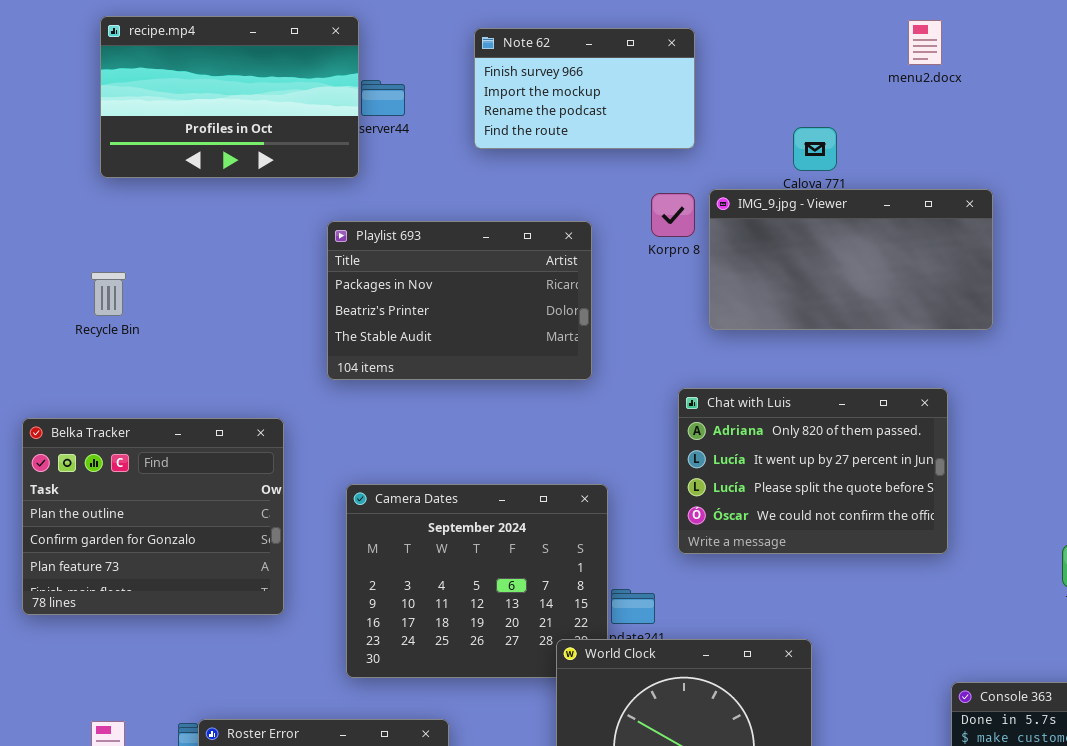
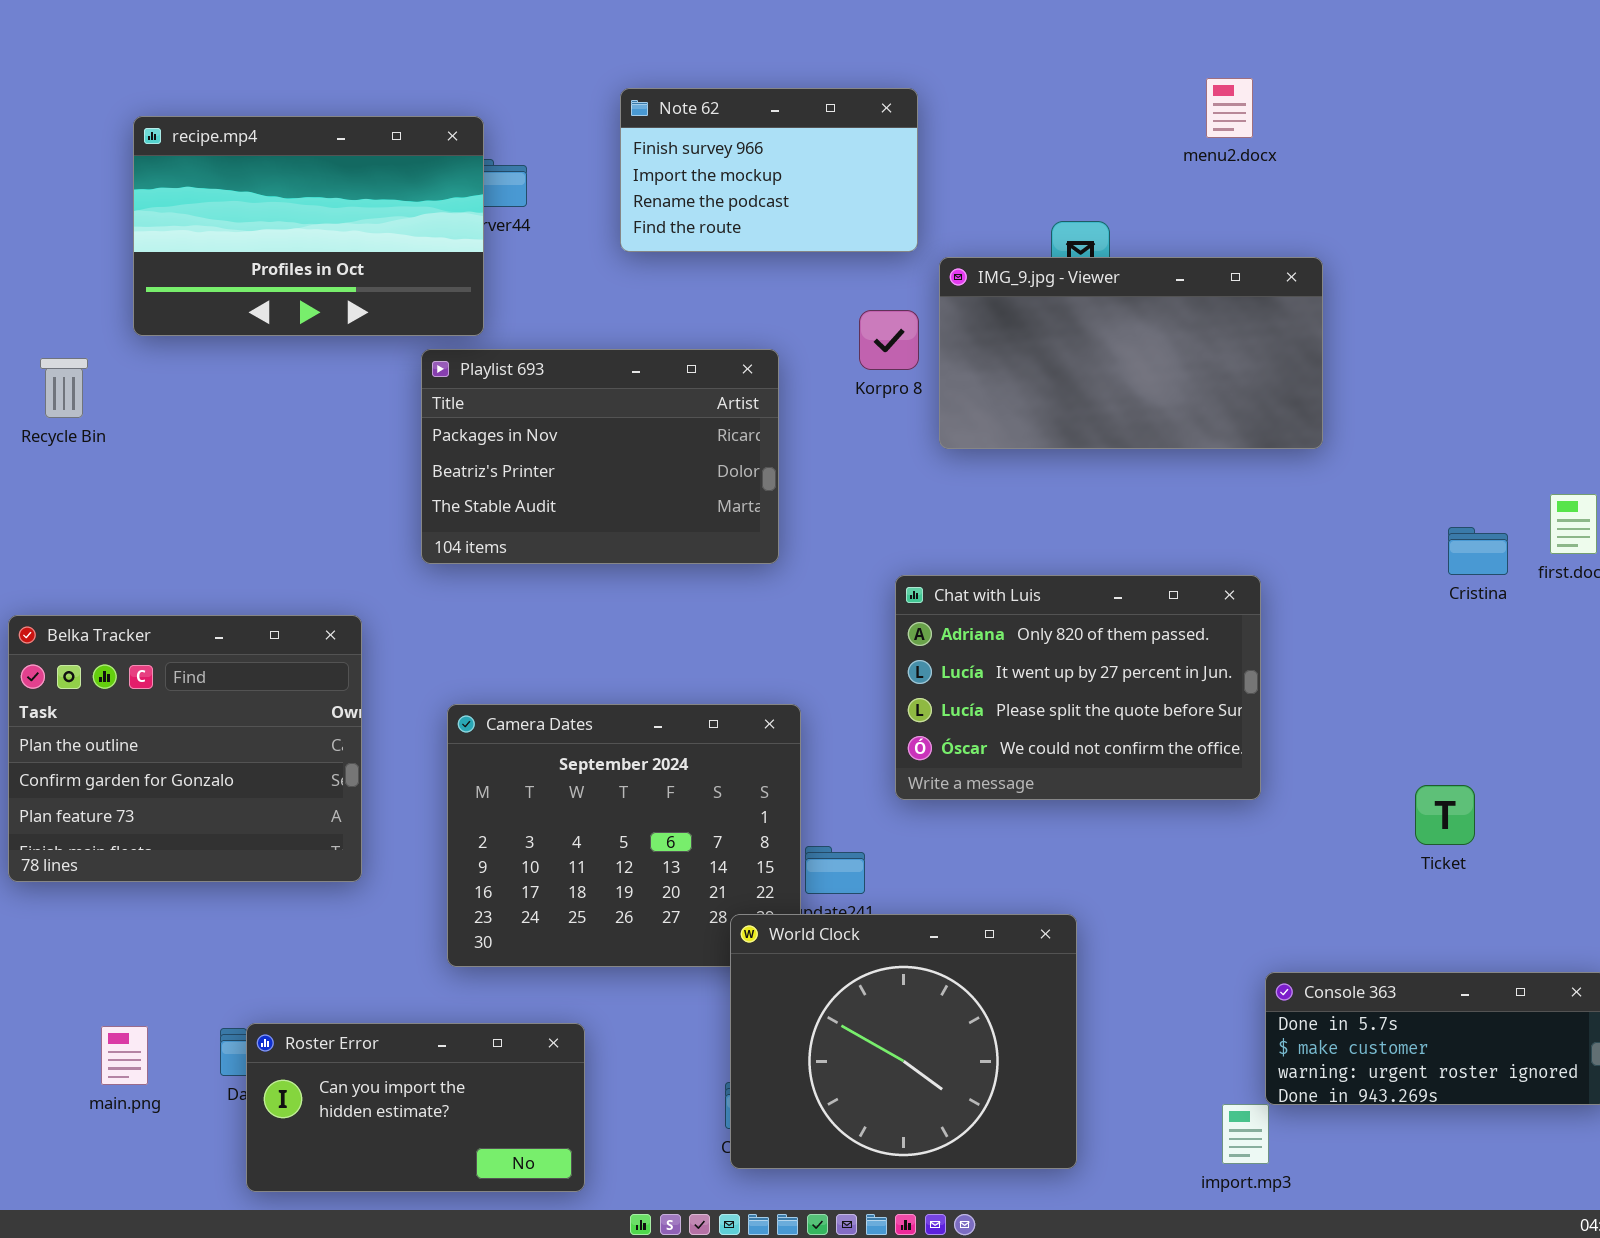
recipe.mp4: [100,16,359,178] -> [133,116,484,336], moved
IMG_9.jpg - Viewer: [709,189,993,330] -> [939,257,1323,449], moved
Recycle Bin: [91,272,126,316] -> [40,358,88,418], moved

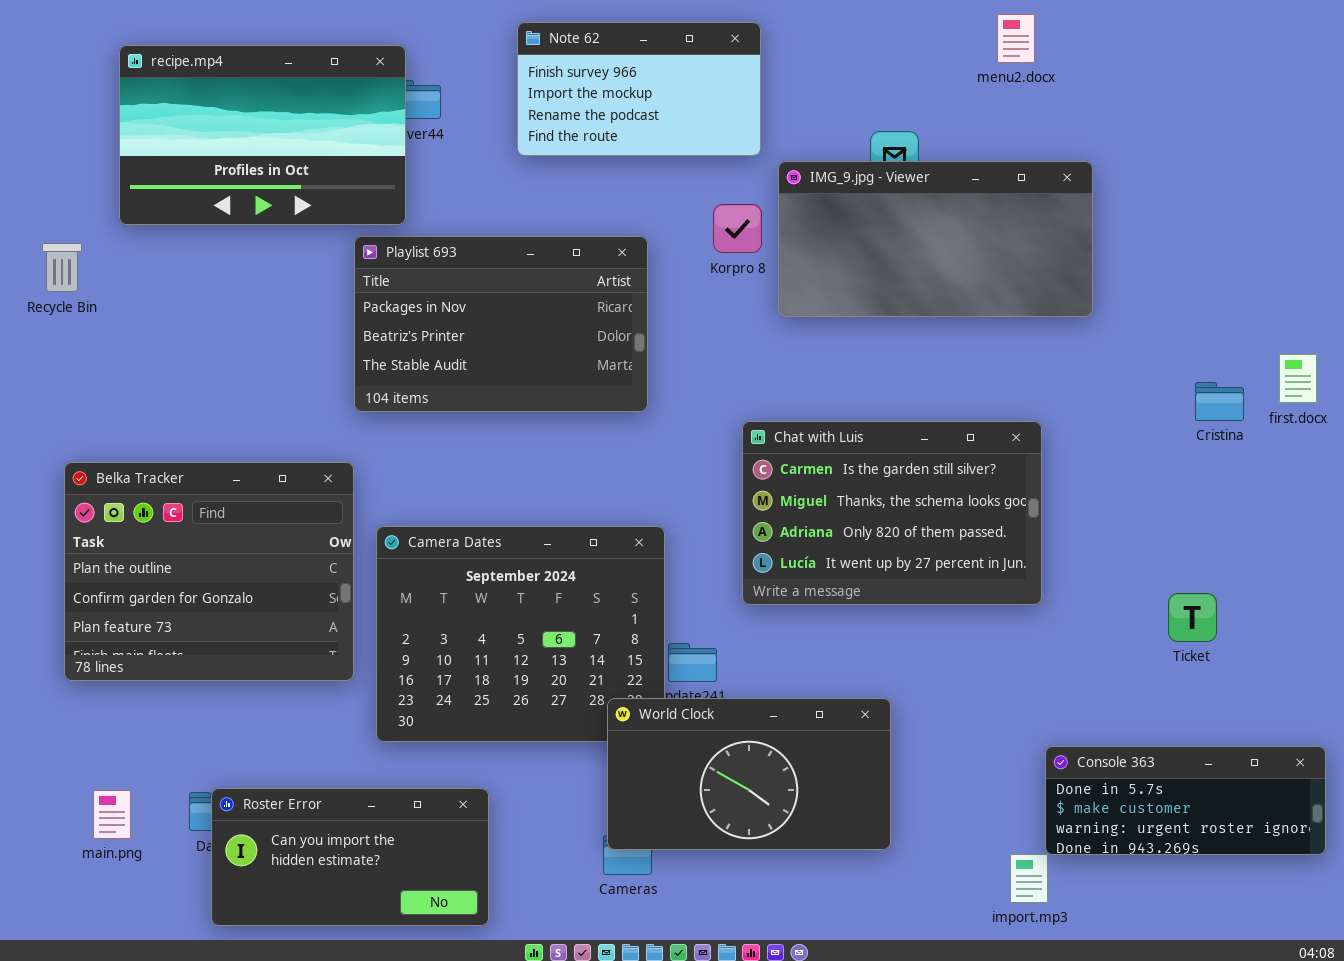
Chat with Luis: [895,575,1261,800] -> [742,421,1042,605], scrolled up 2 rows
Belka Tracker: [8,615,362,882] -> [64,462,354,681], moved
World Clock: [730,914,1077,1169] -> [607,698,891,850], resized

